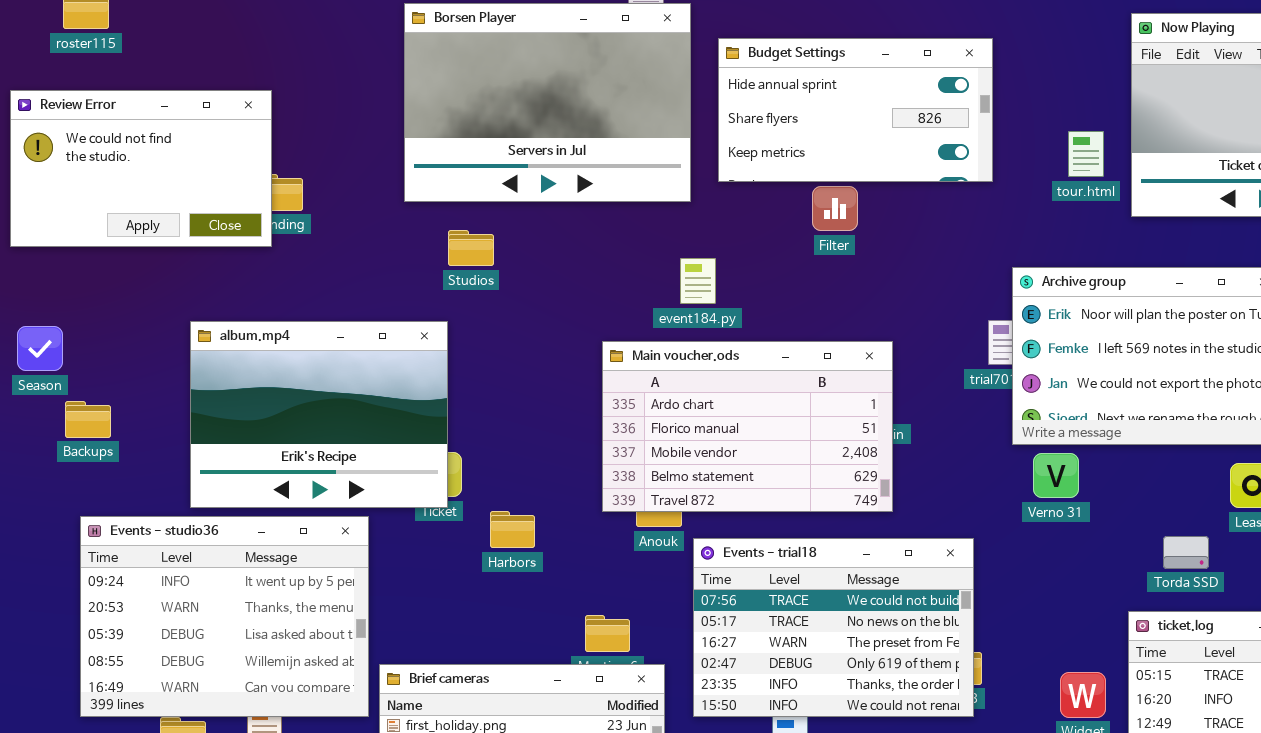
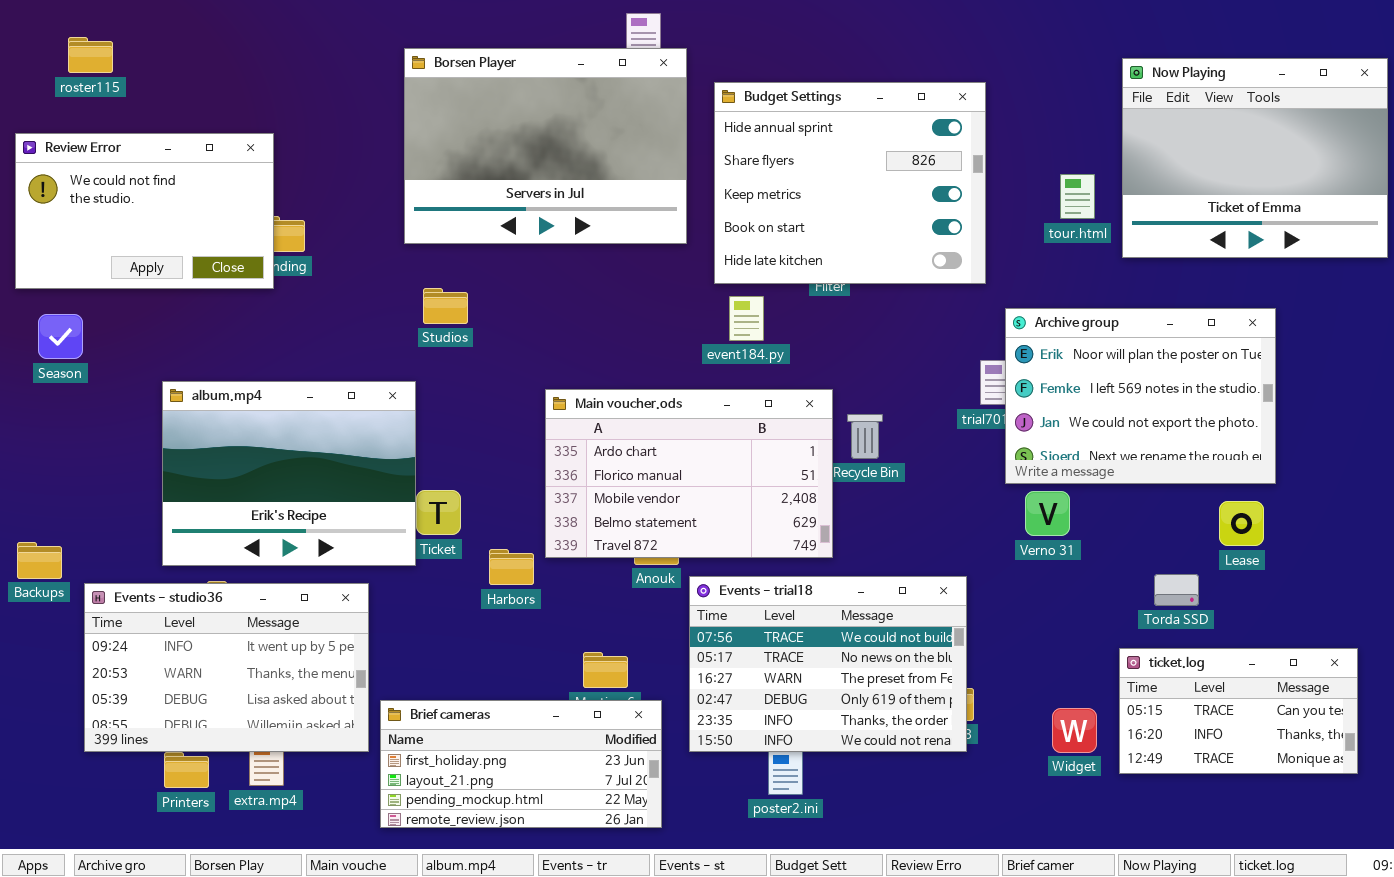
Budget Settings: [718,38,993,182] -> [714,82,986,284], resized
Studios: [448,230,494,266] -> [423,288,468,324], moved
event184.py: [680,258,716,304] -> [729,296,764,341], moved
album.mp4: [190,321,448,508] -> [162,381,416,566], moved
Season: [17,326,63,371] -> [38,314,83,359], moved
Main voucher.ods: [602,341,893,512] -> [545,389,833,558], moved
Backups: [65,401,111,438] -> [17,542,62,579], moved
Events - studio36: [80,516,369,717] -> [84,583,369,752], resized

